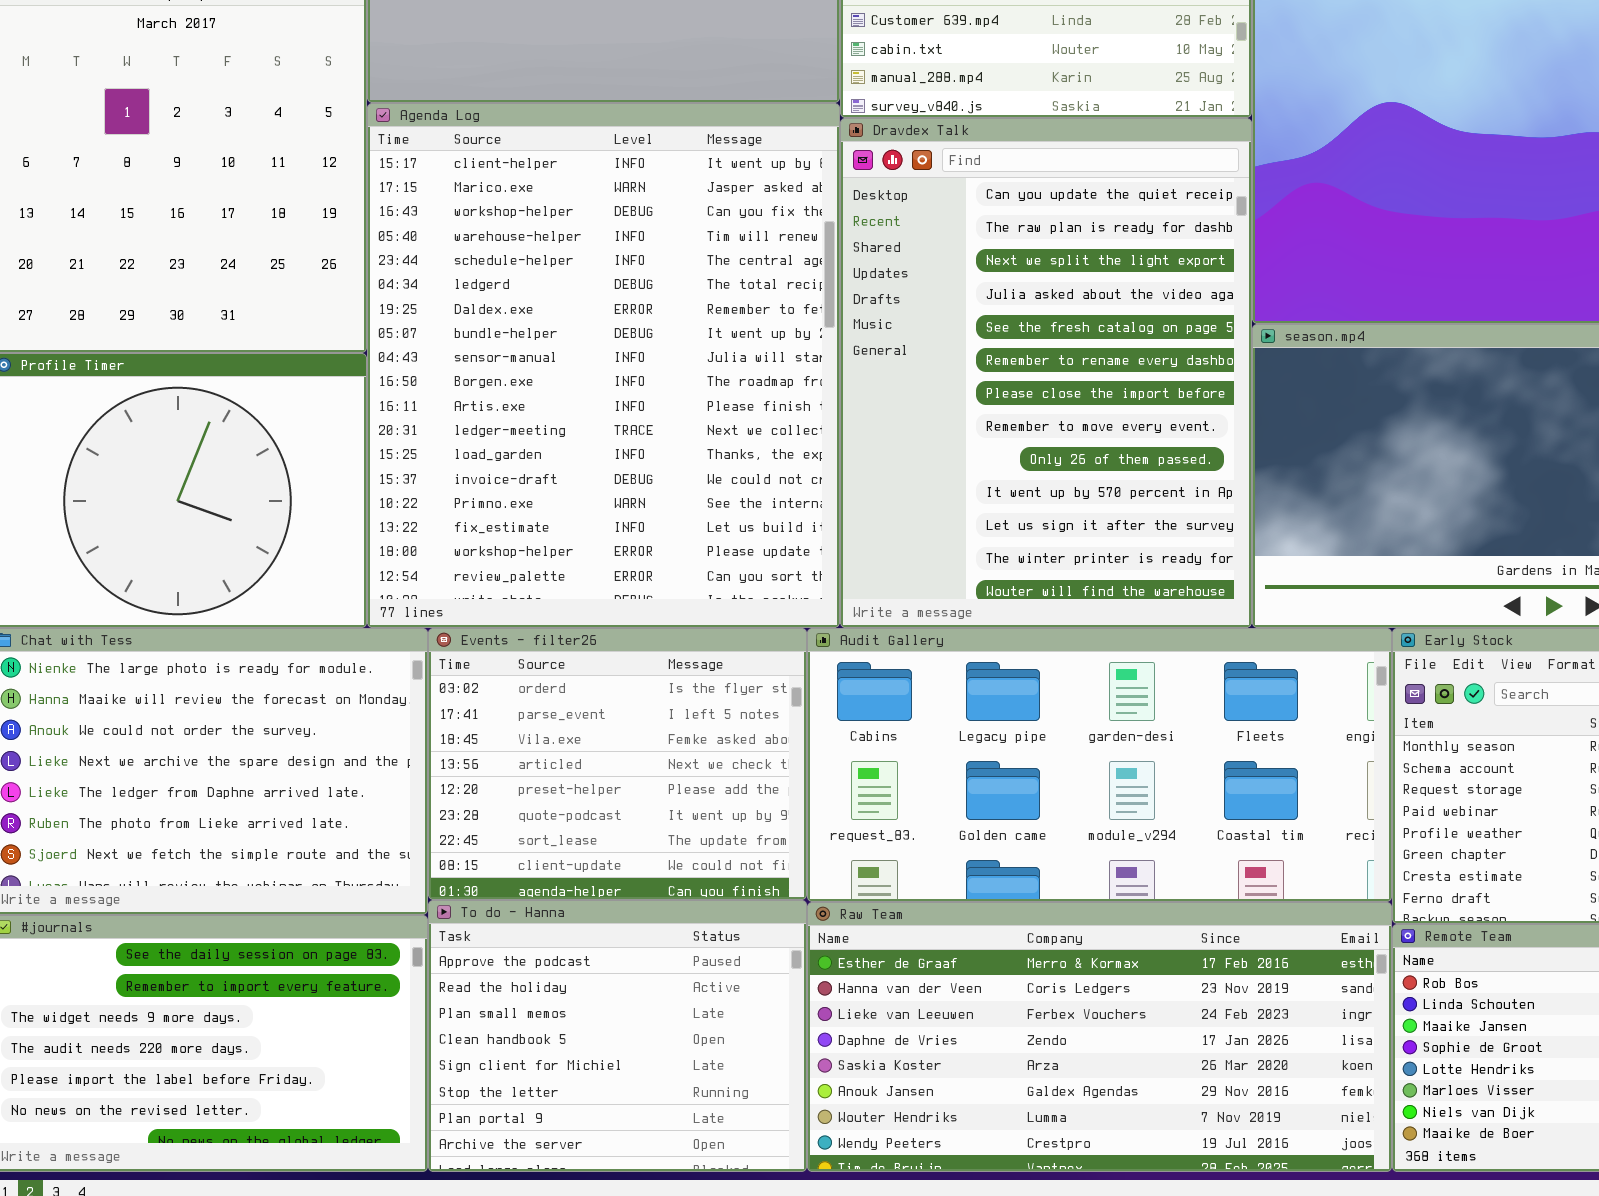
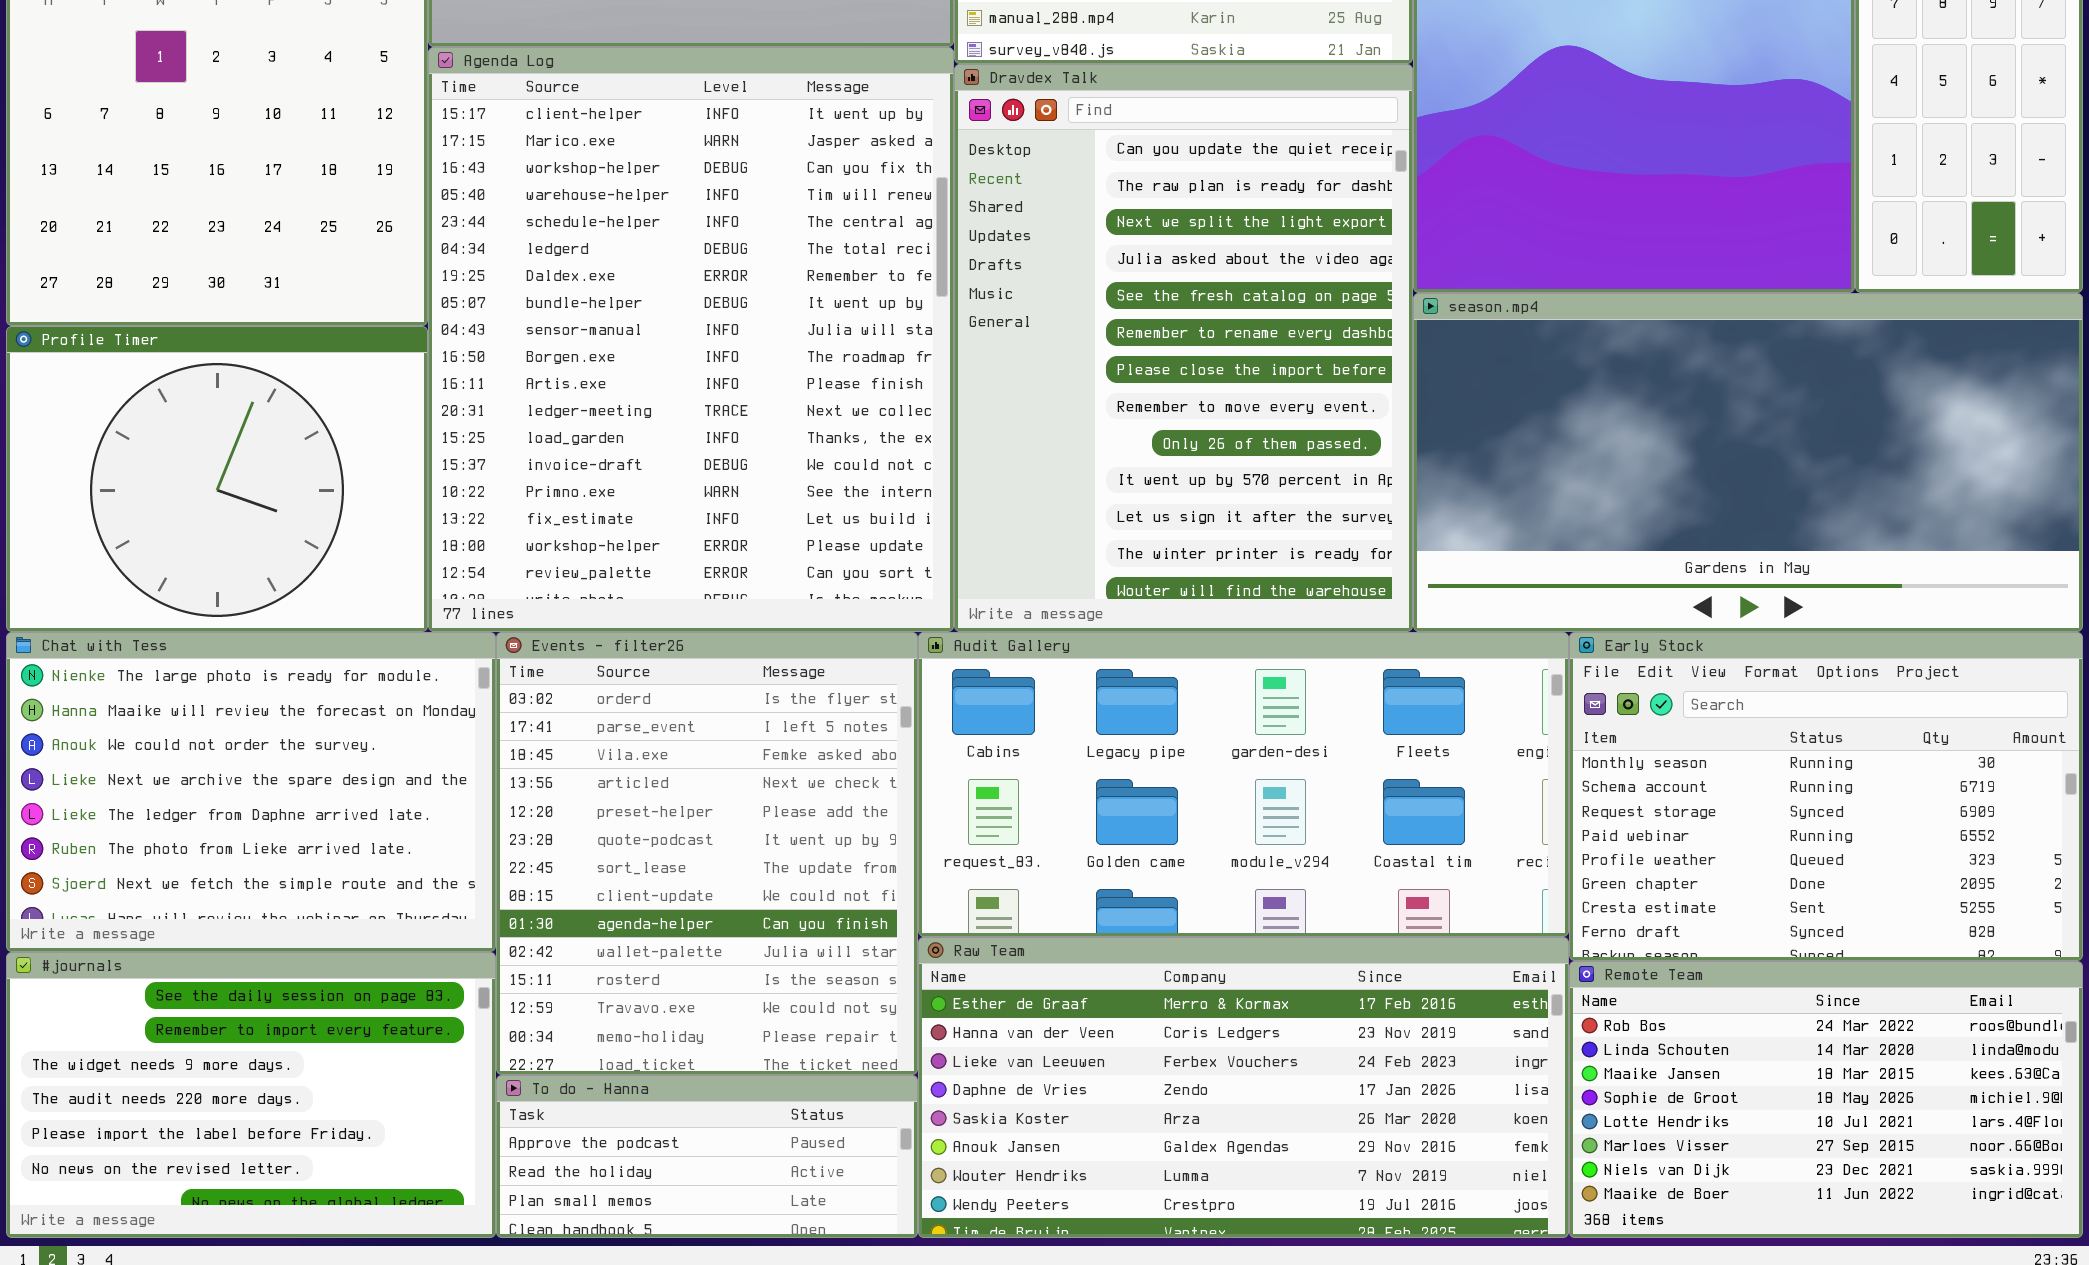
Events - filter26: [428,628,807,900] -> [496,632,918,1075], resized
To do - Hanna: [428,900,807,1172] -> [496,1075,918,1238], resized

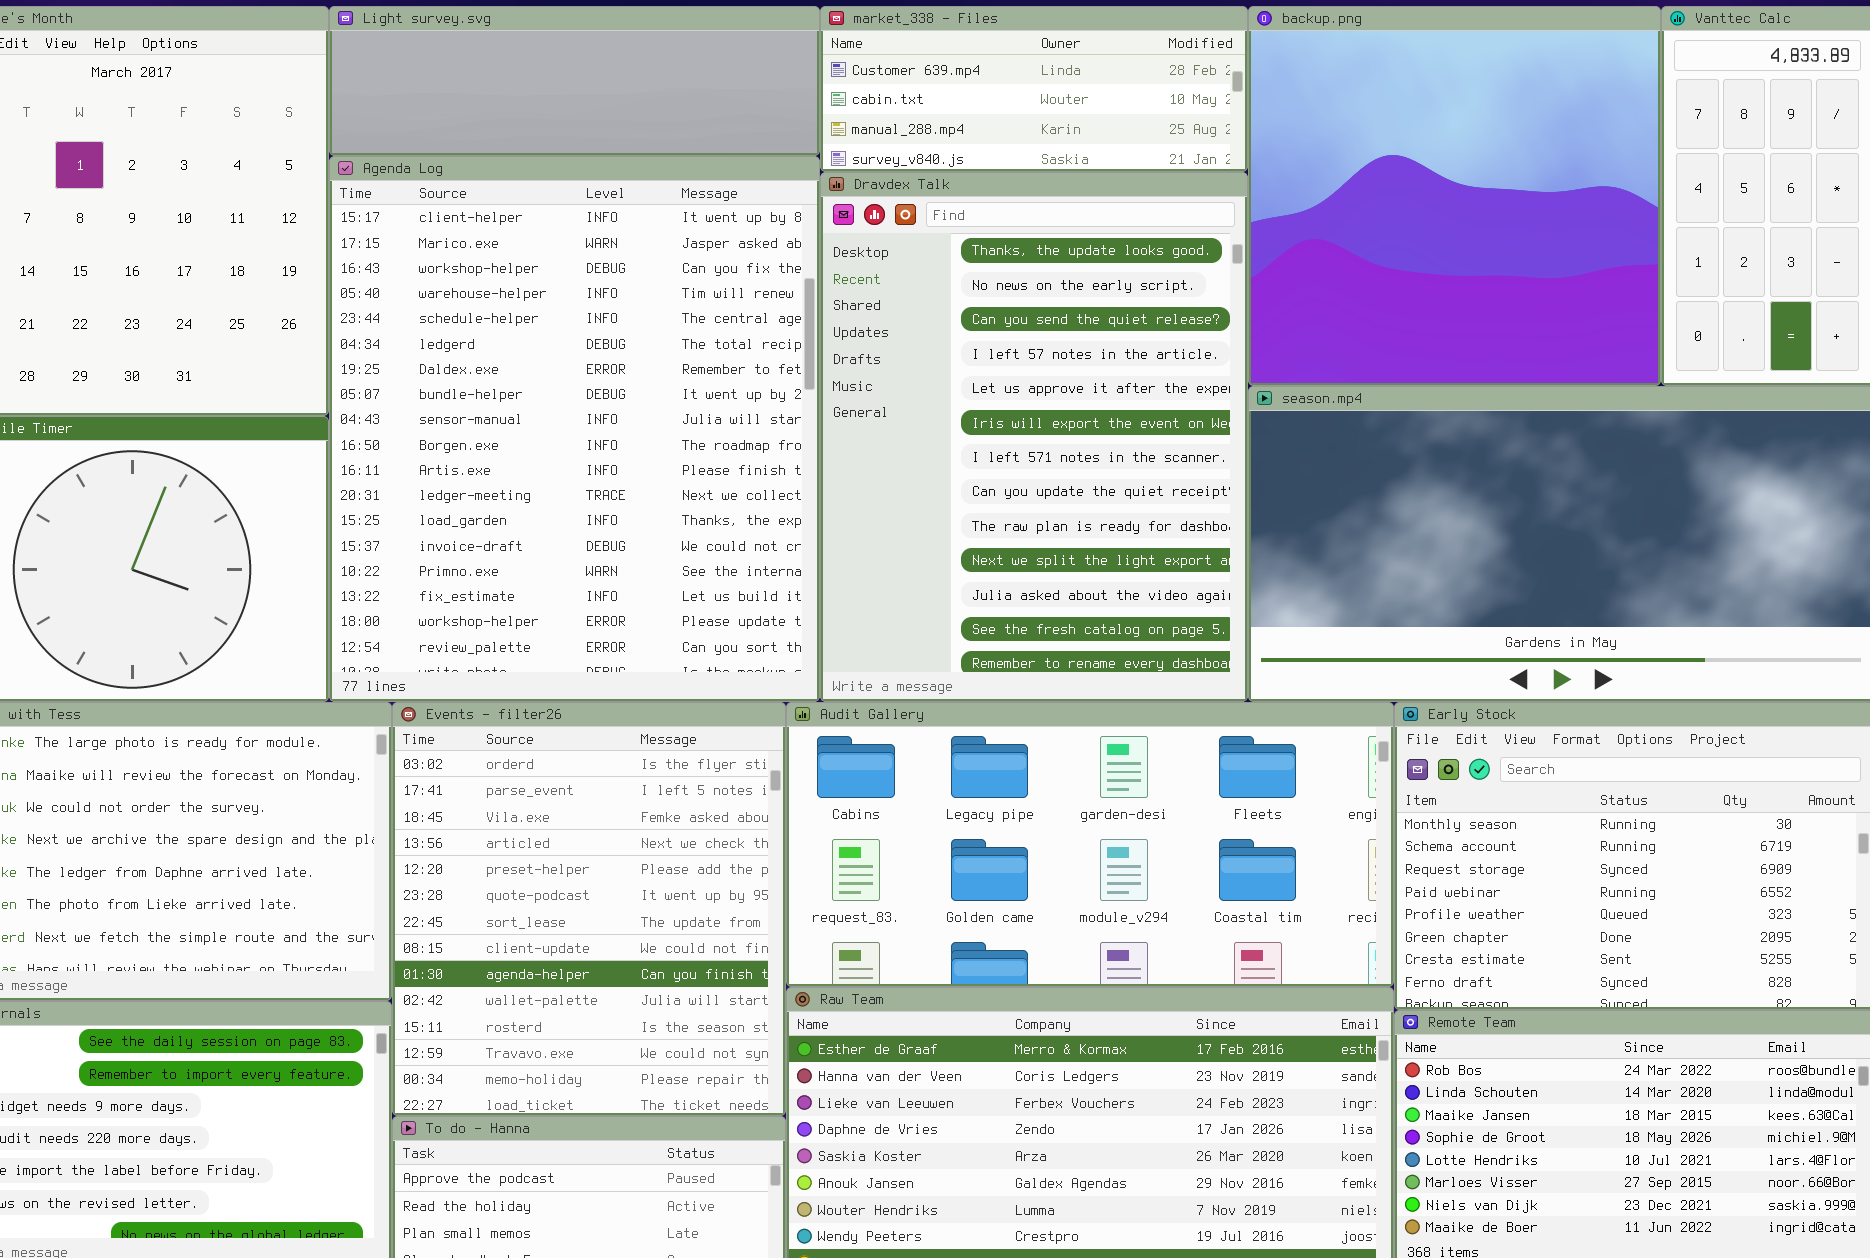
Dravdex Talk: [954,64,1413,632] -> [820,172,1248,702], scrolled up 7 rows

